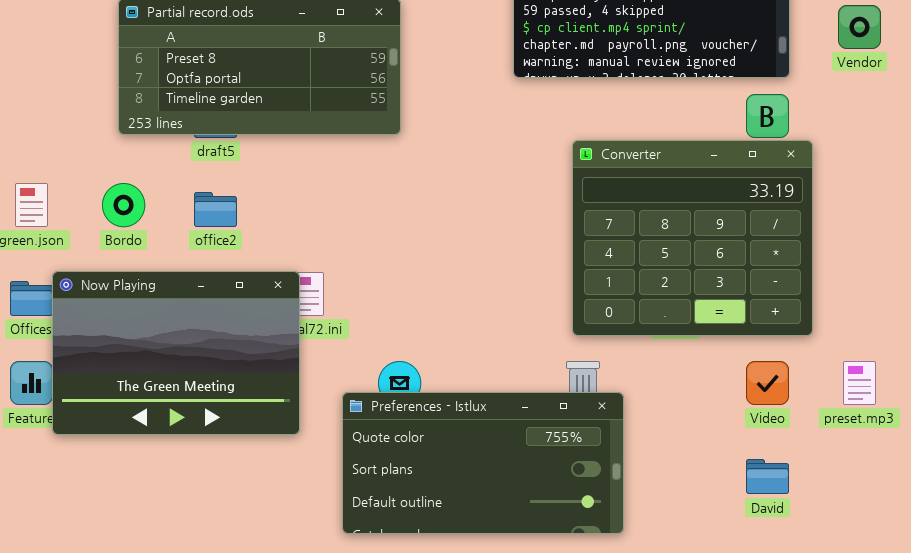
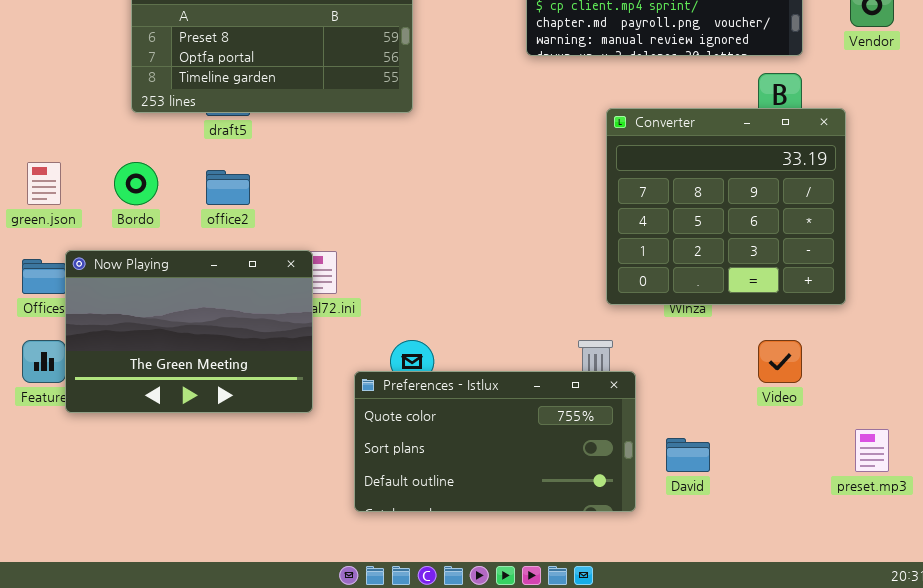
Converter: [572,140,813,336] -> [606,108,846,305], moved
preset.mp3: [843,361,876,405] -> [855,429,889,472], moved
David: [746,459,789,494] -> [666,438,710,472], moved

